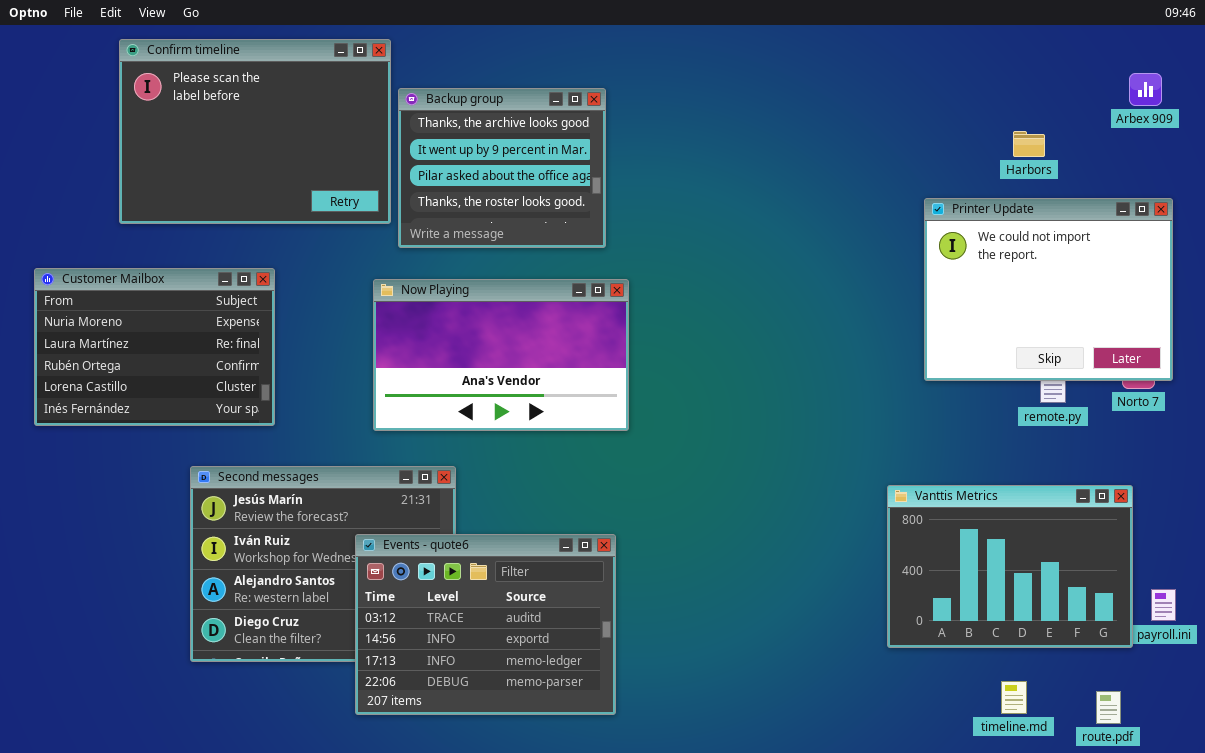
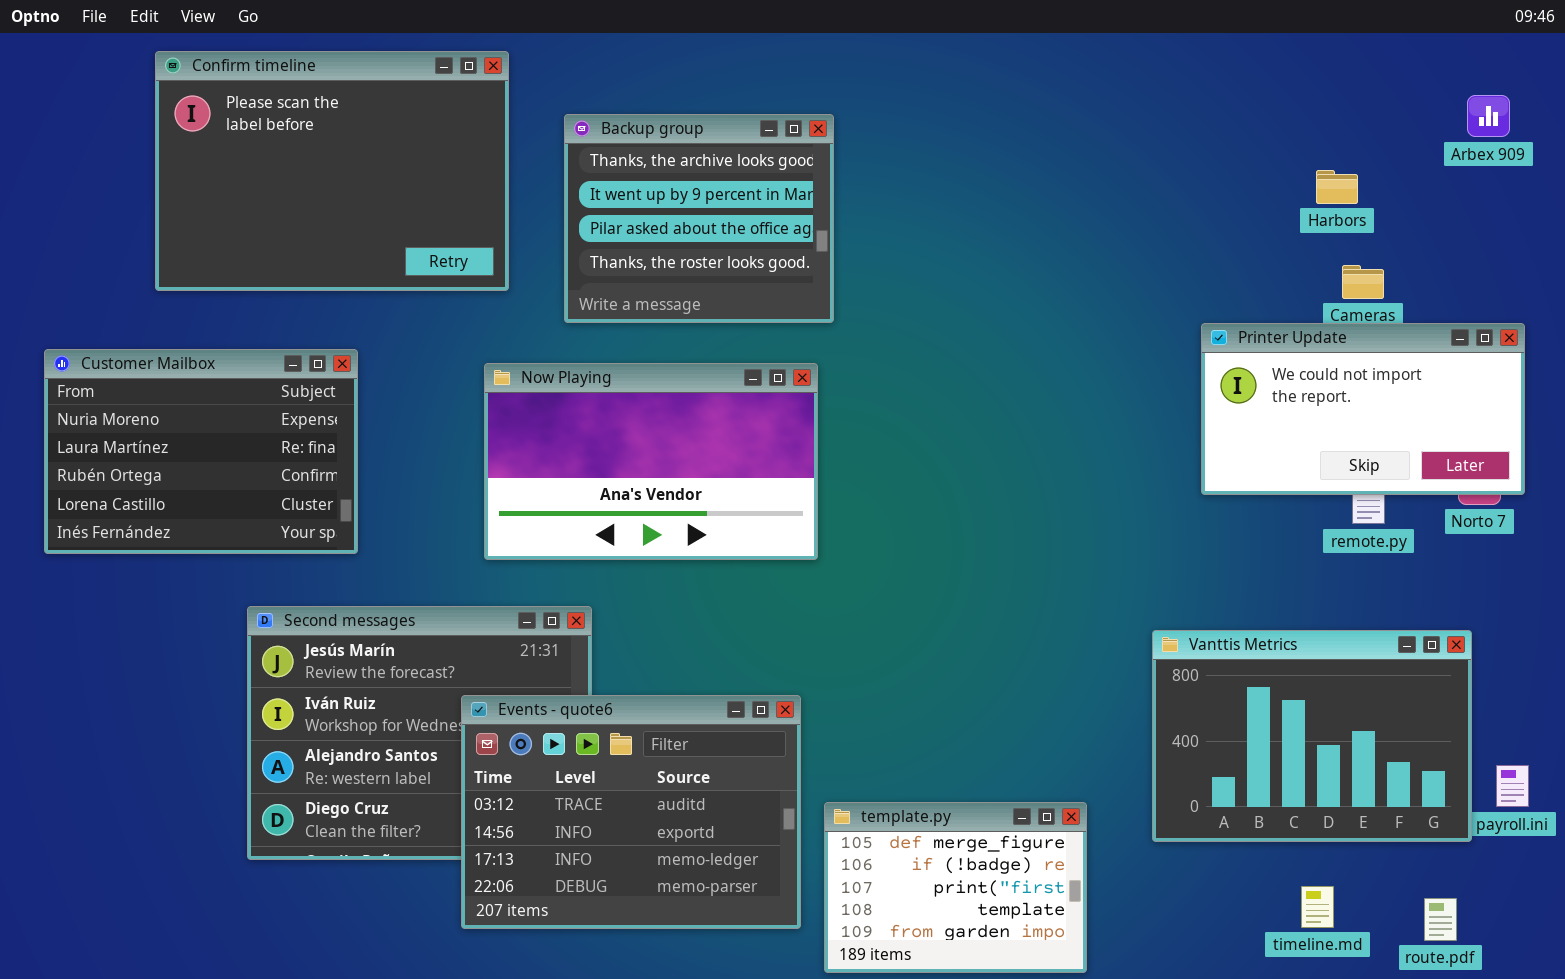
Backup group: [398,88,606,248] -> [564,114,834,323], moved
Printer Update: [924,198,1173,381] -> [1201,323,1525,495], resized
template.py: none -> [824,802,1087,973], opened

